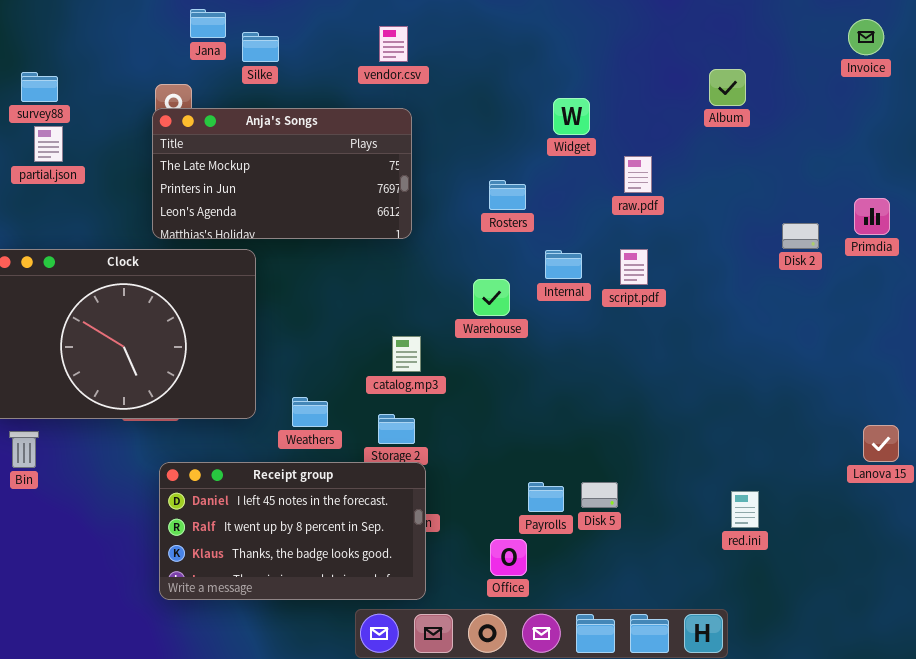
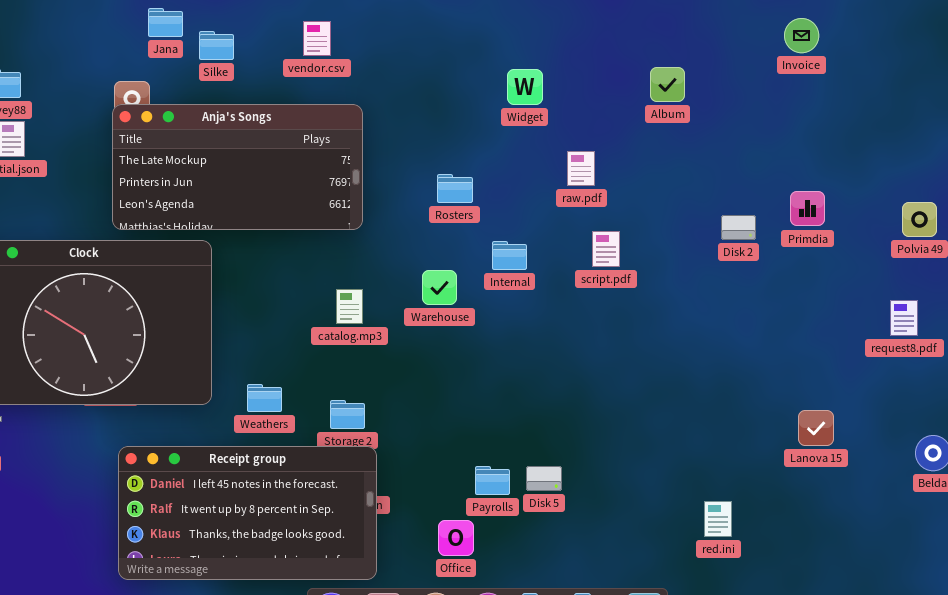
vendor.csv: [379,26,408,62] -> [303,21,331,56], moved
Widget: [553,98,590,135] -> [507,69,543,105], moved
script.pdf: [620,249,648,285] -> [592,231,620,267], moved
catalog.mp3: [392,336,421,372] -> [336,289,363,324], moved
red.ini: [731,491,759,528] -> [704,501,732,537], moved

